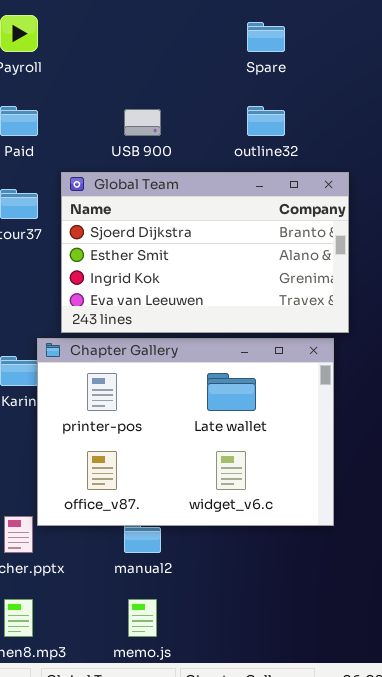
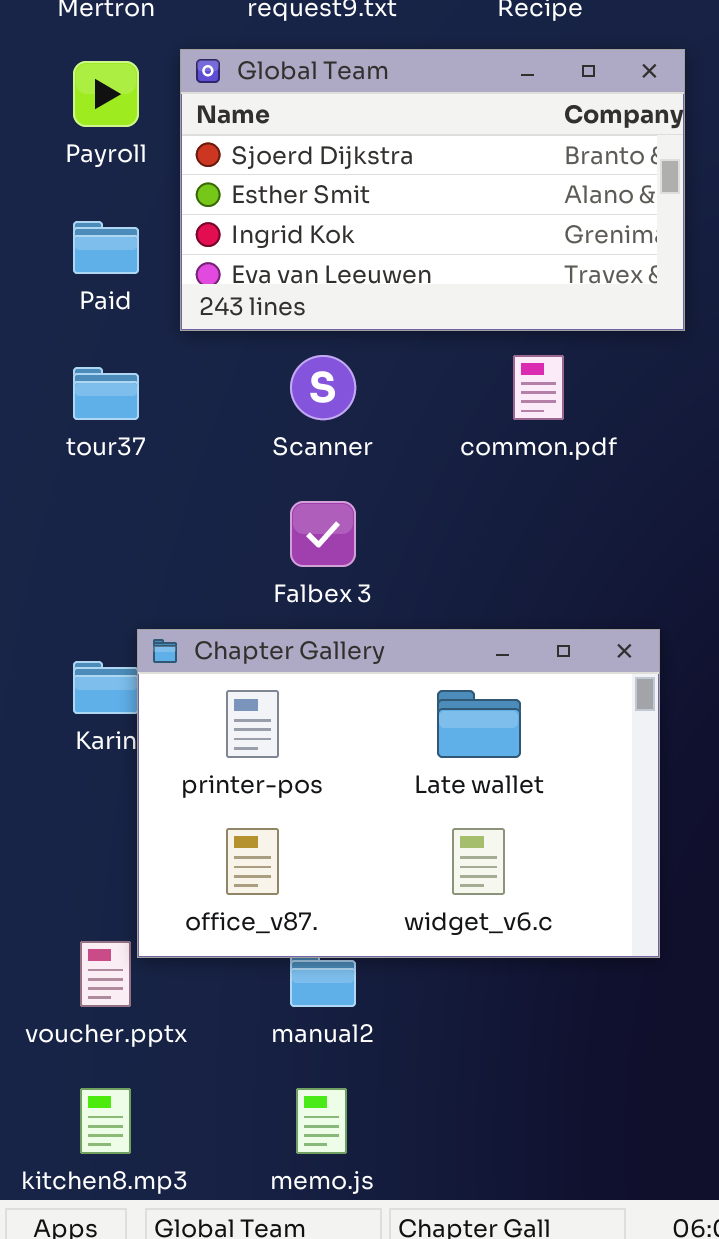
Global Team: [61,172,349,333] -> [180,49,685,331], moved

